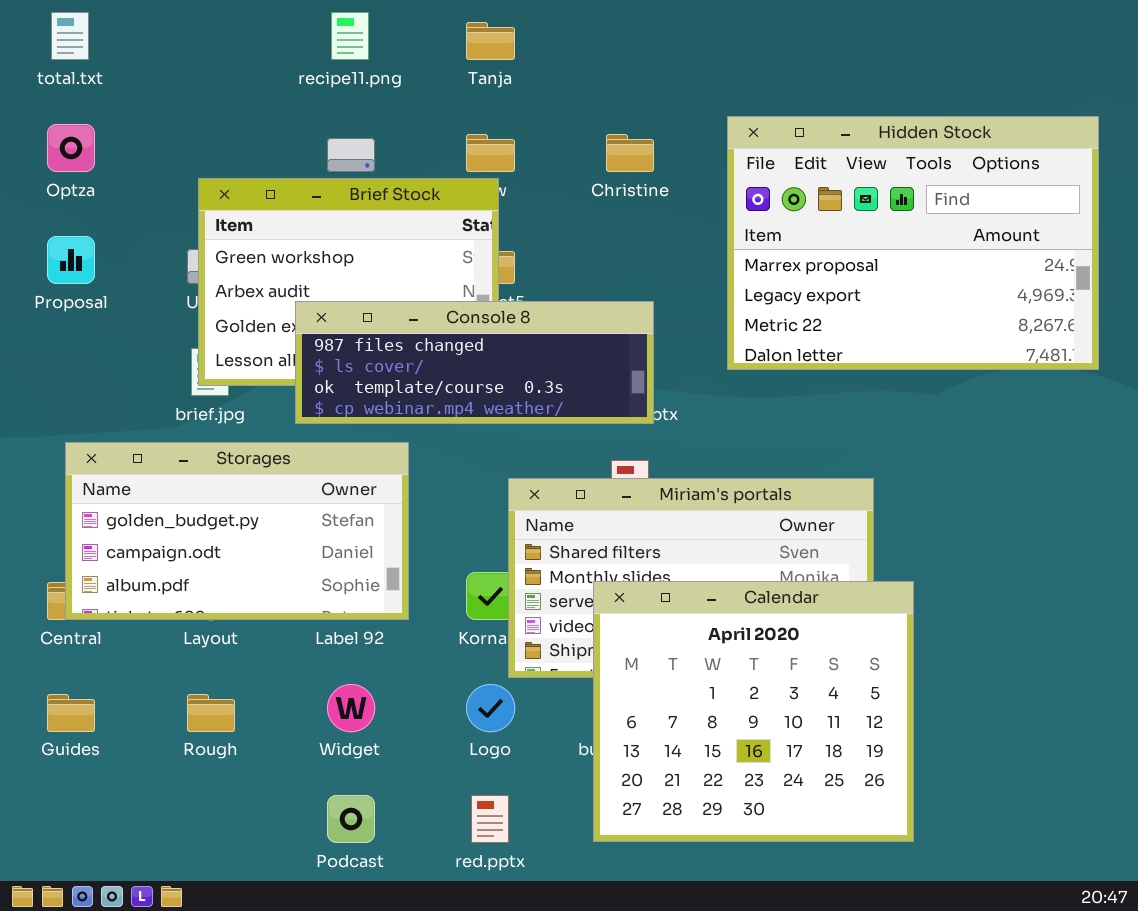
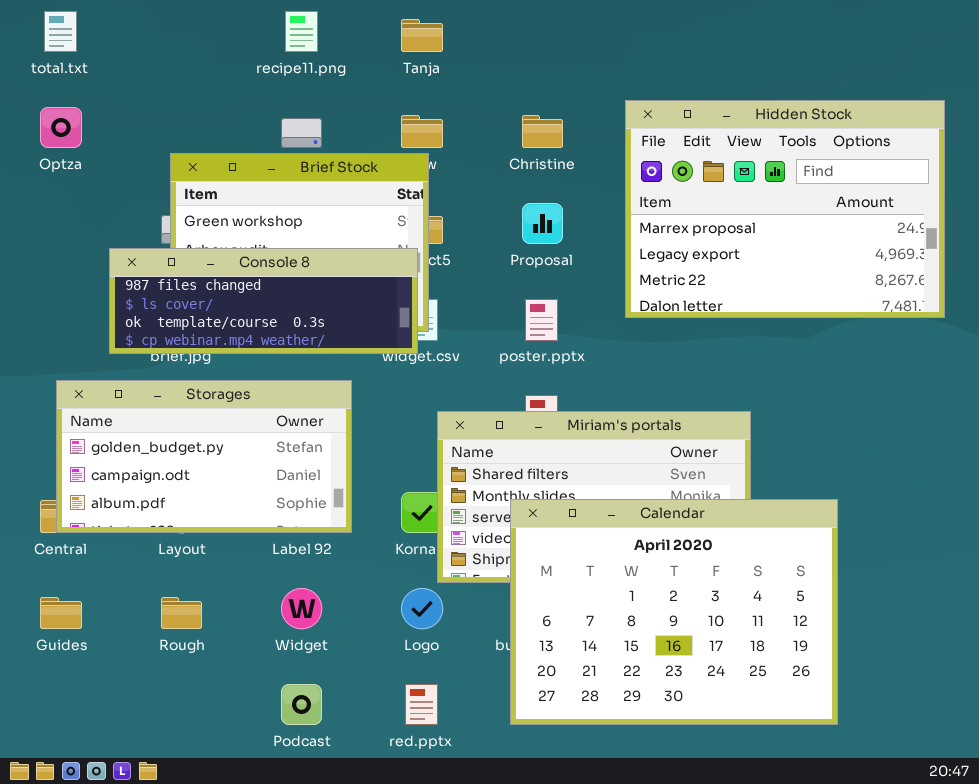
Proposal: [47,236,95,284] -> [522,203,563,244], moved
Console 8: [295,301,654,424] -> [109,248,418,354], moved
Calendar: [593,581,914,842] -> [510,499,838,725], resized

